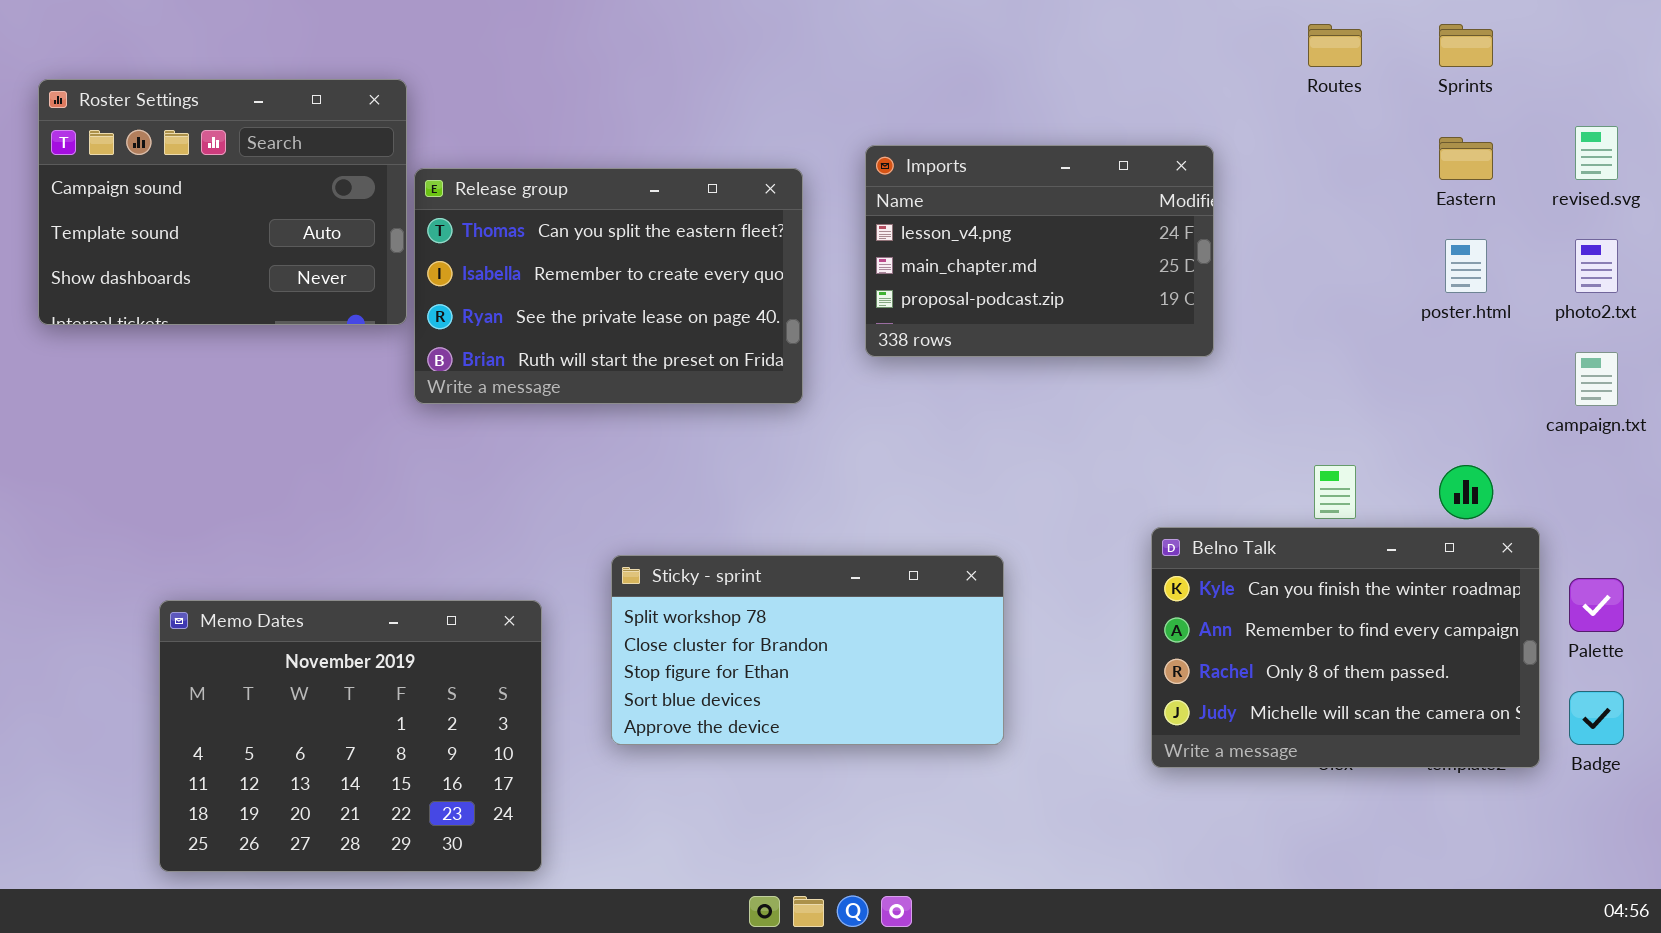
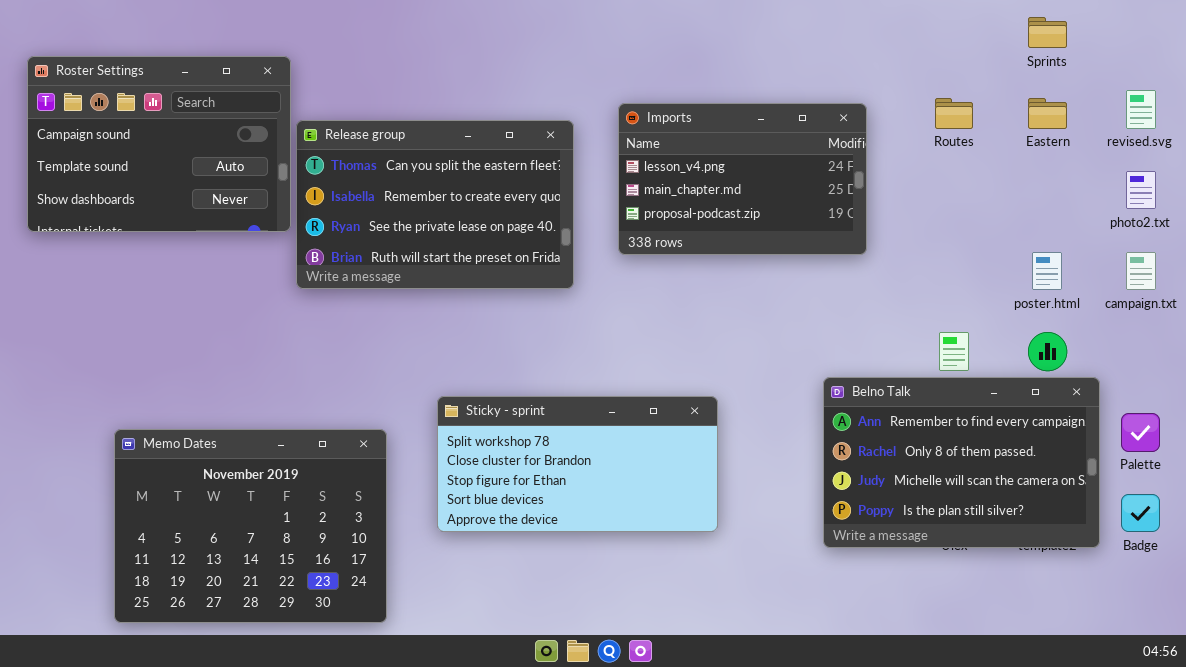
Routes: [1308,24,1362,67] -> [935,98,973,129], moved
poster.html: [1445,239,1487,293] -> [1032,252,1062,290], moved
Belno Talk: [1151,527,1540,768] -> [823,377,1100,548], scrolled down 1 row

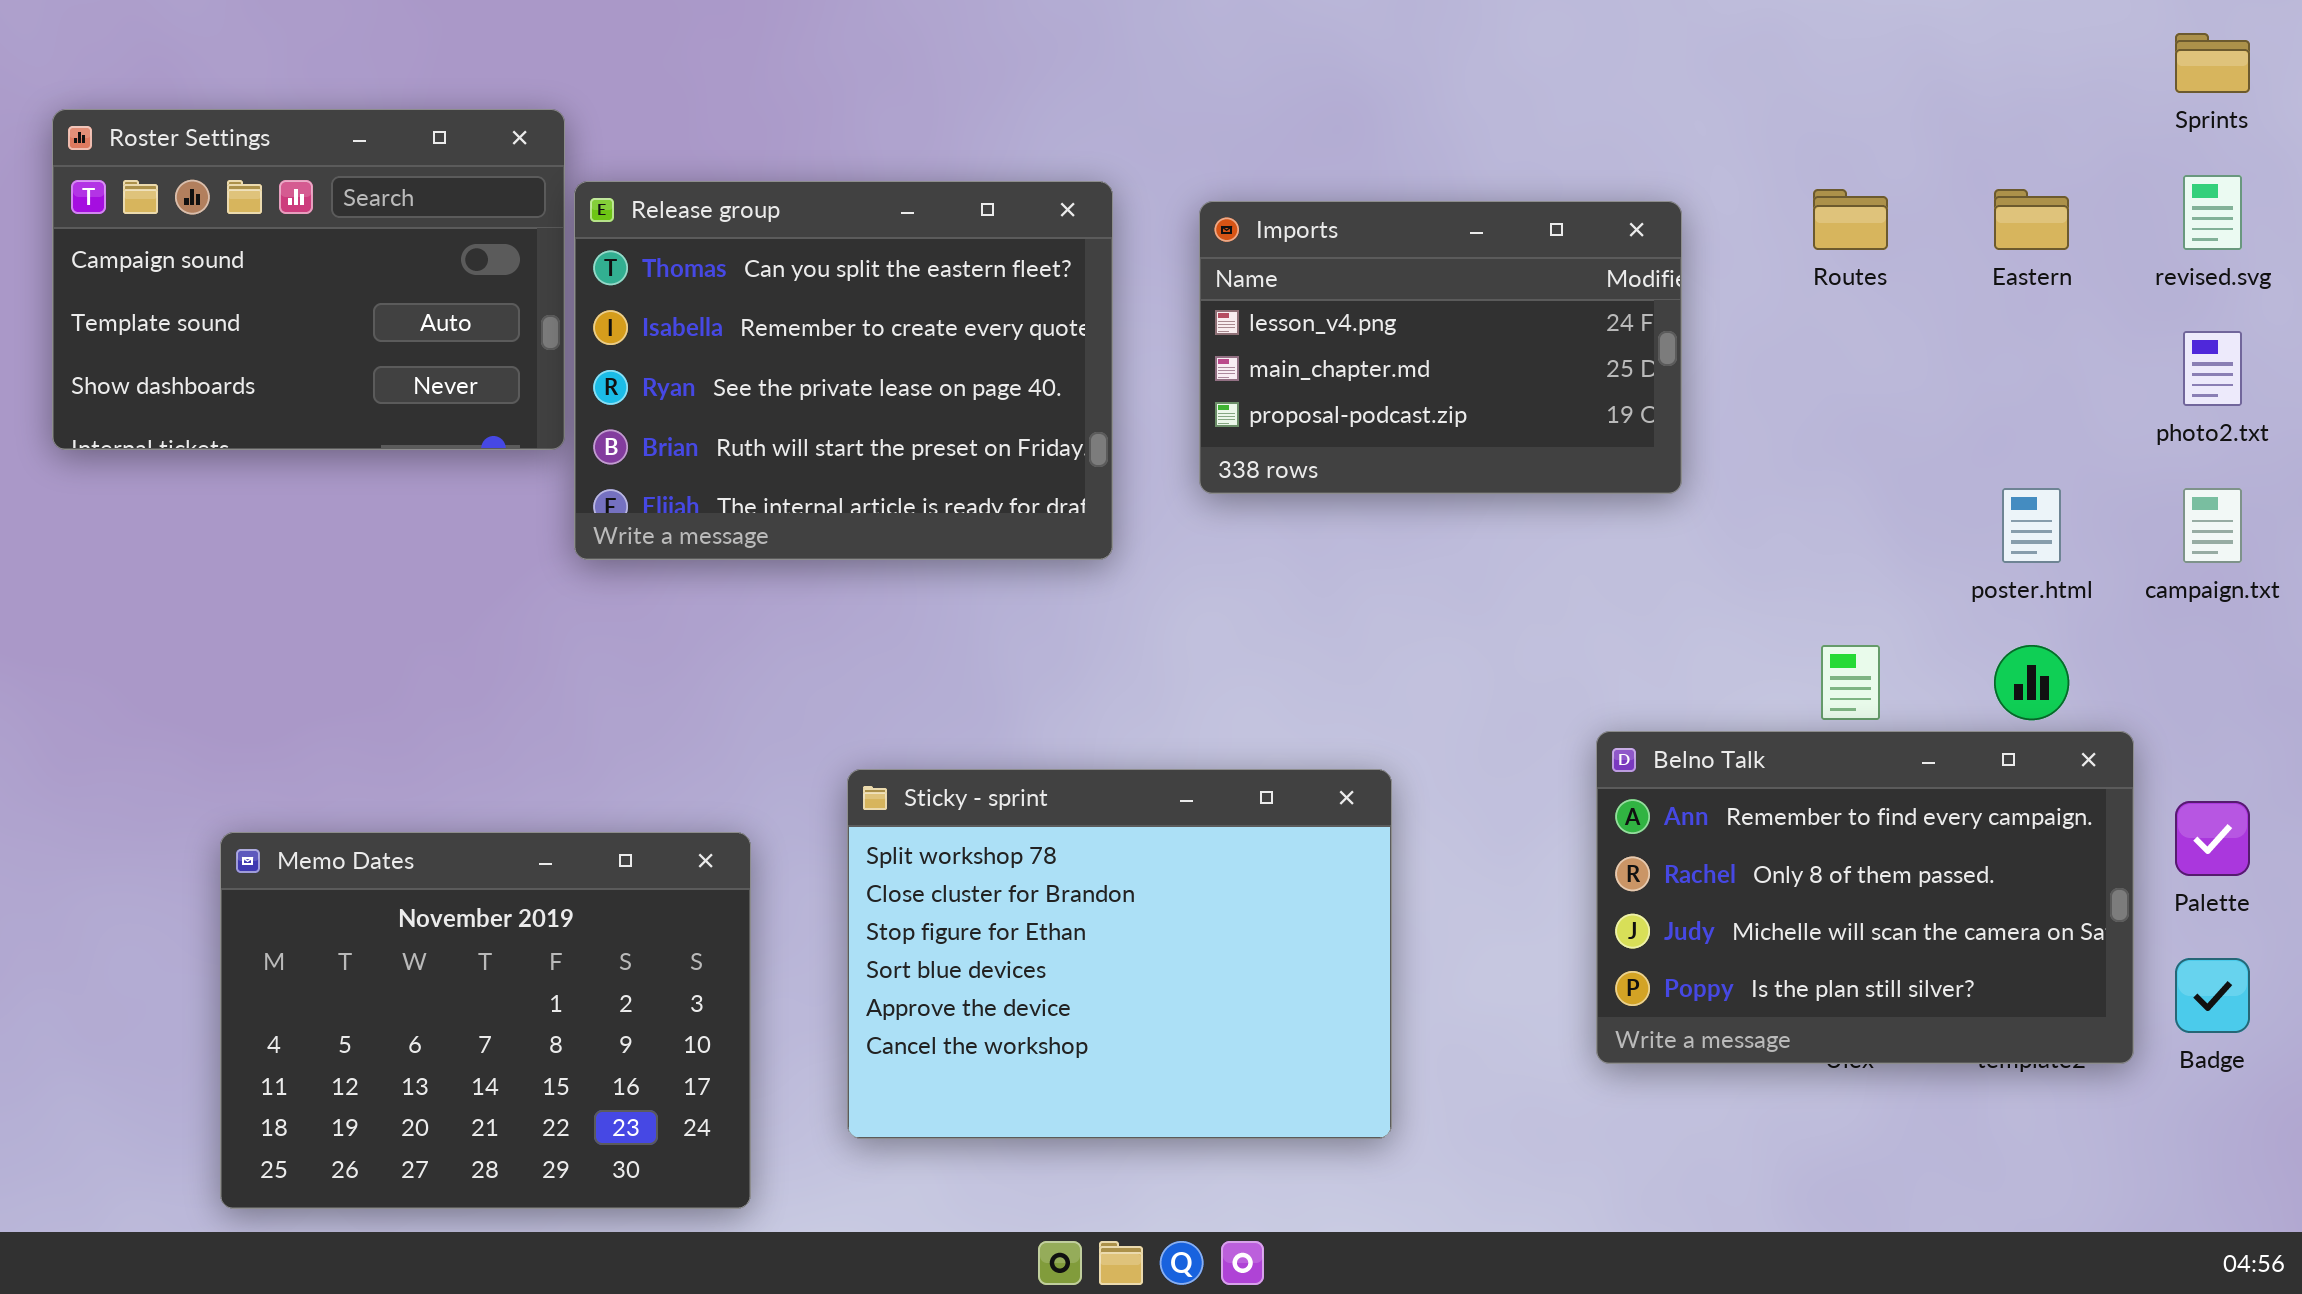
Sprints: [1028,17,1067,48] -> [2175,33,2250,93], moved
Release group: [296,120,574,289] -> [574,181,1113,560], resized
Sticky - sprint: [437,396,718,532] -> [847,769,1392,1139], resized

